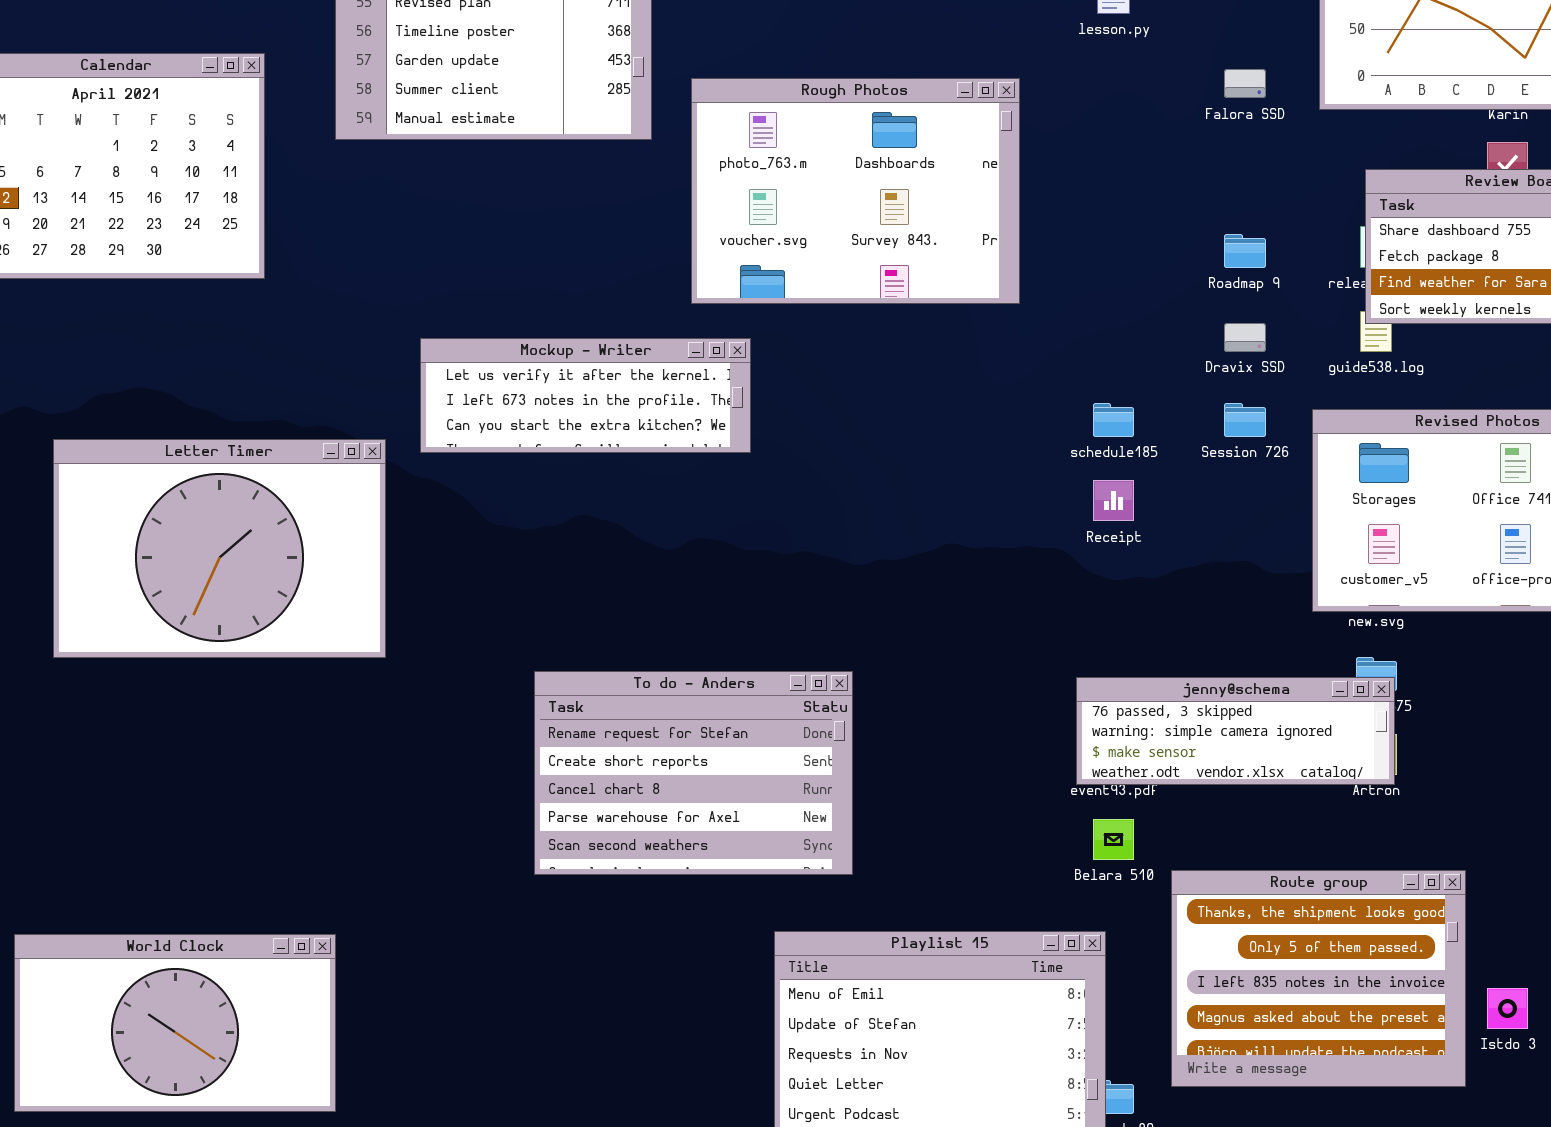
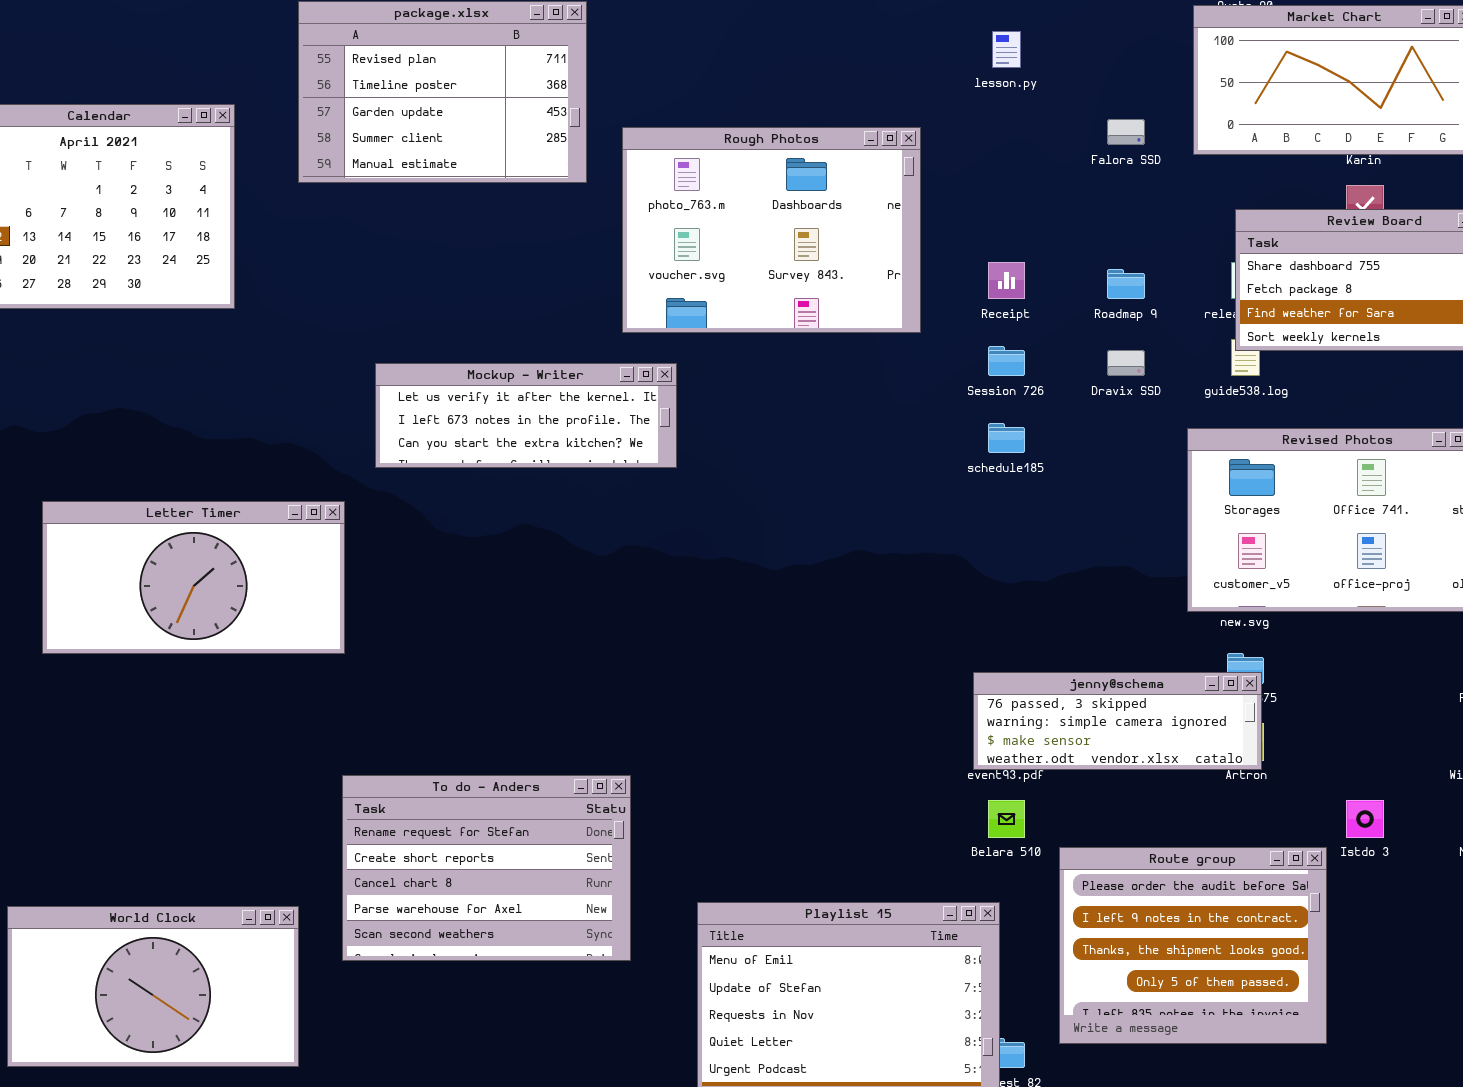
Session 726: [1224,403,1266,437] -> [988,346,1025,376], moved
Letter Timer: [53,439,386,658] -> [42,501,345,654], resized
Receipt: [1093,480,1134,521] -> [988,262,1025,299], moved
To do - Anders: [534,671,853,875] -> [342,775,631,961], moved
Route group: [1171,870,1466,1087] -> [1059,847,1327,1044], scrolled up 2 rows
Istdo 3: [1487,988,1528,1029] -> [1346,800,1384,838], moved

